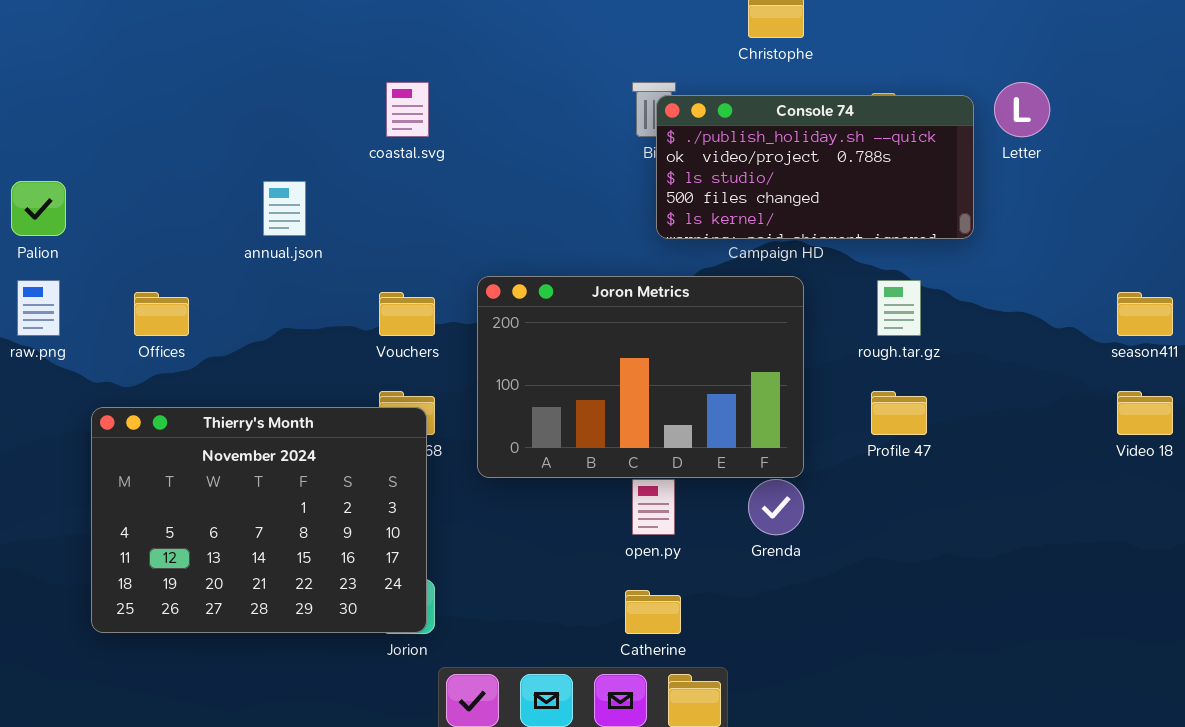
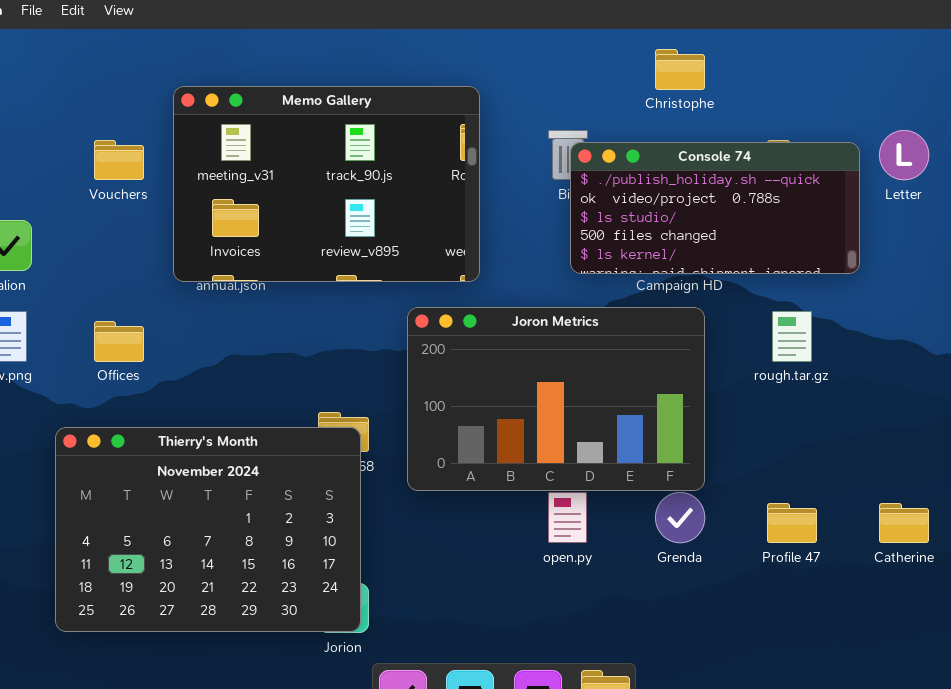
Memo Gallery: none -> [173,86,480,282], opened
Vouchers: [379,292,435,336] -> [94,140,144,180], moved
Profile 47: [871,391,927,435] -> [767,503,817,543], moved
Catherine: [625,590,681,634] -> [879,503,929,543], moved

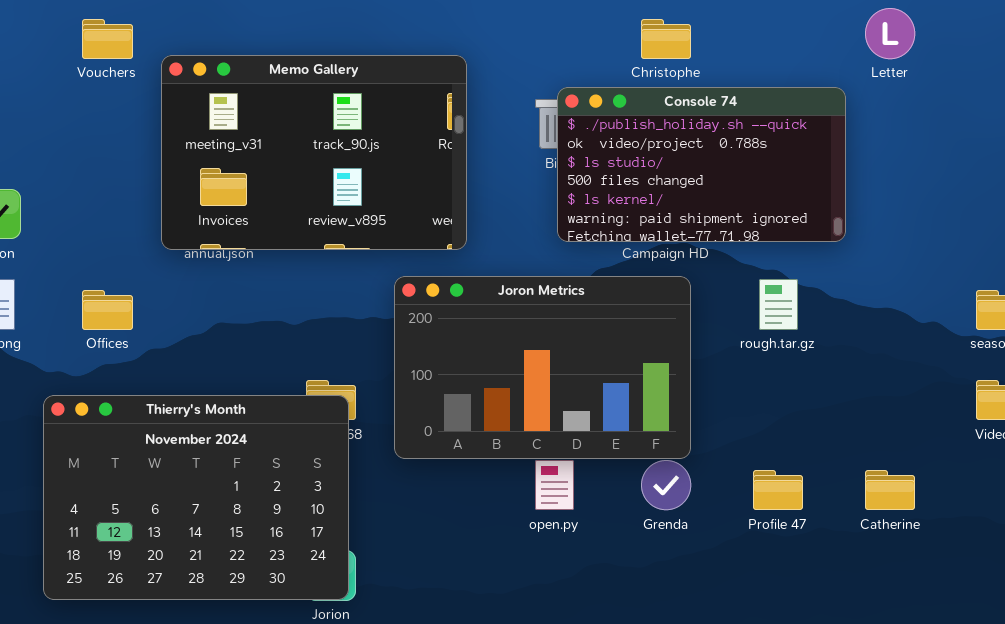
Letter: [879,130,929,180] -> [865,8,915,59], moved
Vouchers: [94,140,144,180] -> [82,19,133,59], moved
Console 74: [570,142,860,274] -> [557,87,846,242], resized

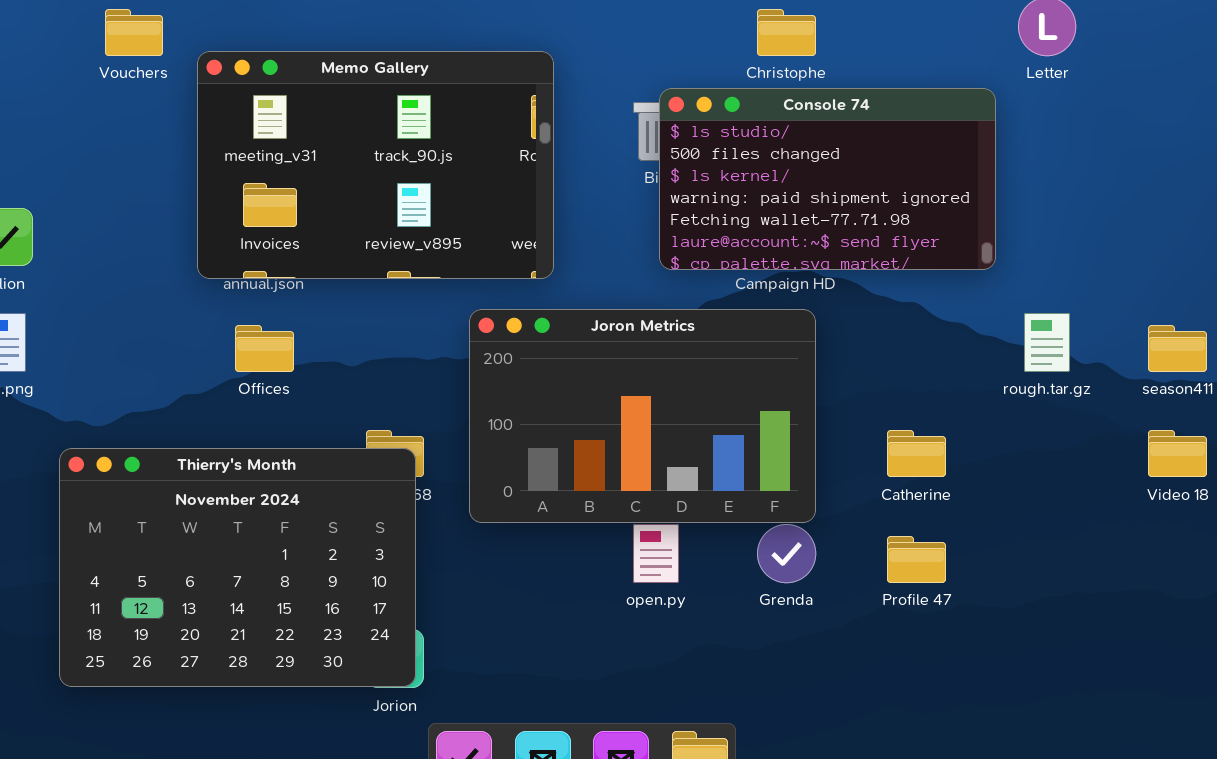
Console 74: [557,87,846,242] -> [659,88,996,270], scrolled down 2 rows
rough.tar.gz: [759,279,798,330] -> [1024,313,1070,372], moved
Offices: [82,290,133,330] -> [235,325,294,372], moved
Catherine: [865,470,915,510] -> [887,430,946,477], moved

